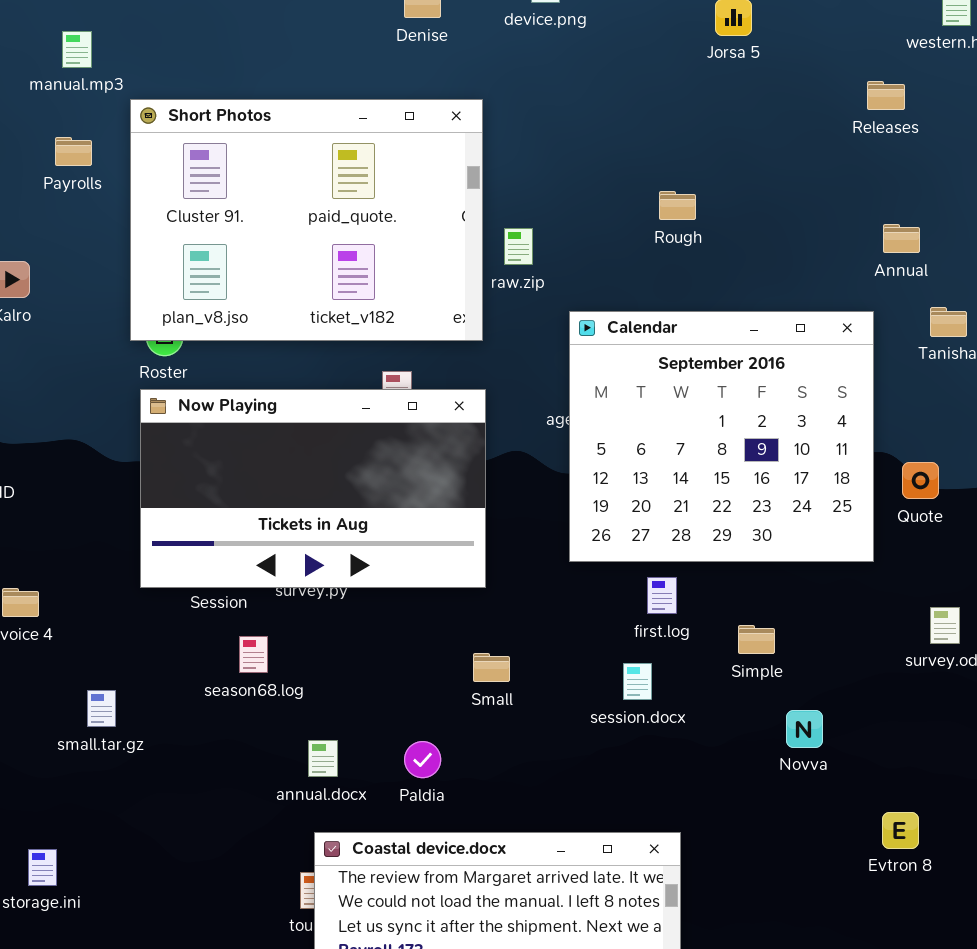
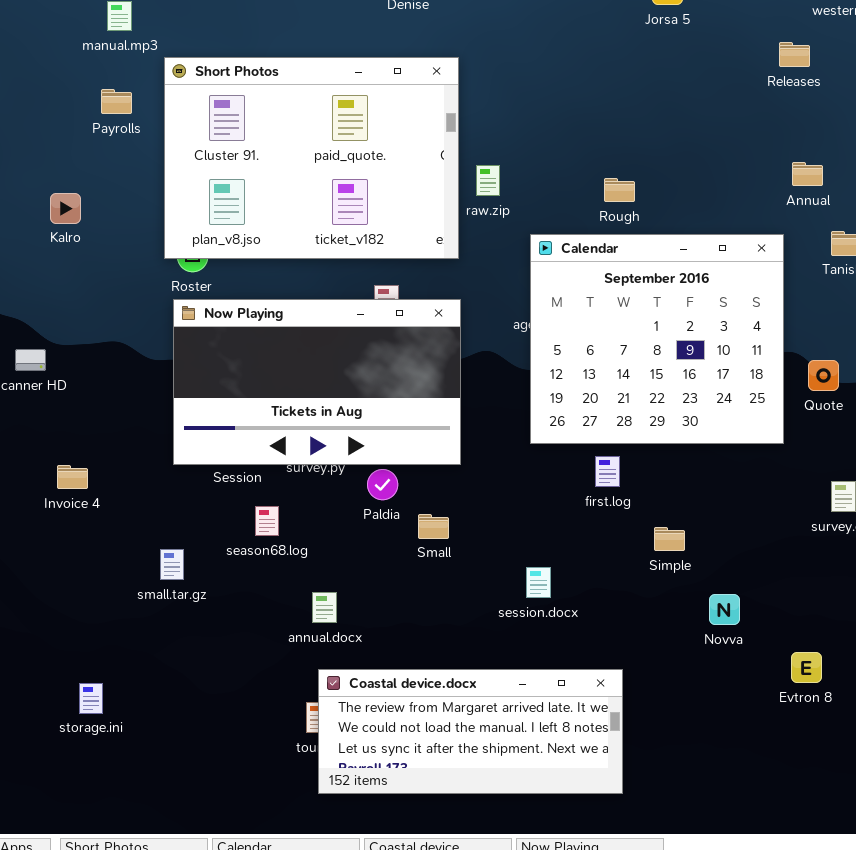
Rough: [659,191,696,220] -> [604,178,635,202], moved
Simple: [738,625,775,654] -> [654,527,685,551], moved
Small: [473,653,510,682] -> [418,514,449,539], moved
session.docx: [623,663,652,700] -> [526,567,551,598], moved
small.tar.gz: [87,690,116,727] -> [160,549,184,580], moved
Novva: [786,710,823,748] -> [709,594,740,625], moved
Paldia: [404,741,441,778] -> [367,469,398,500], moved

